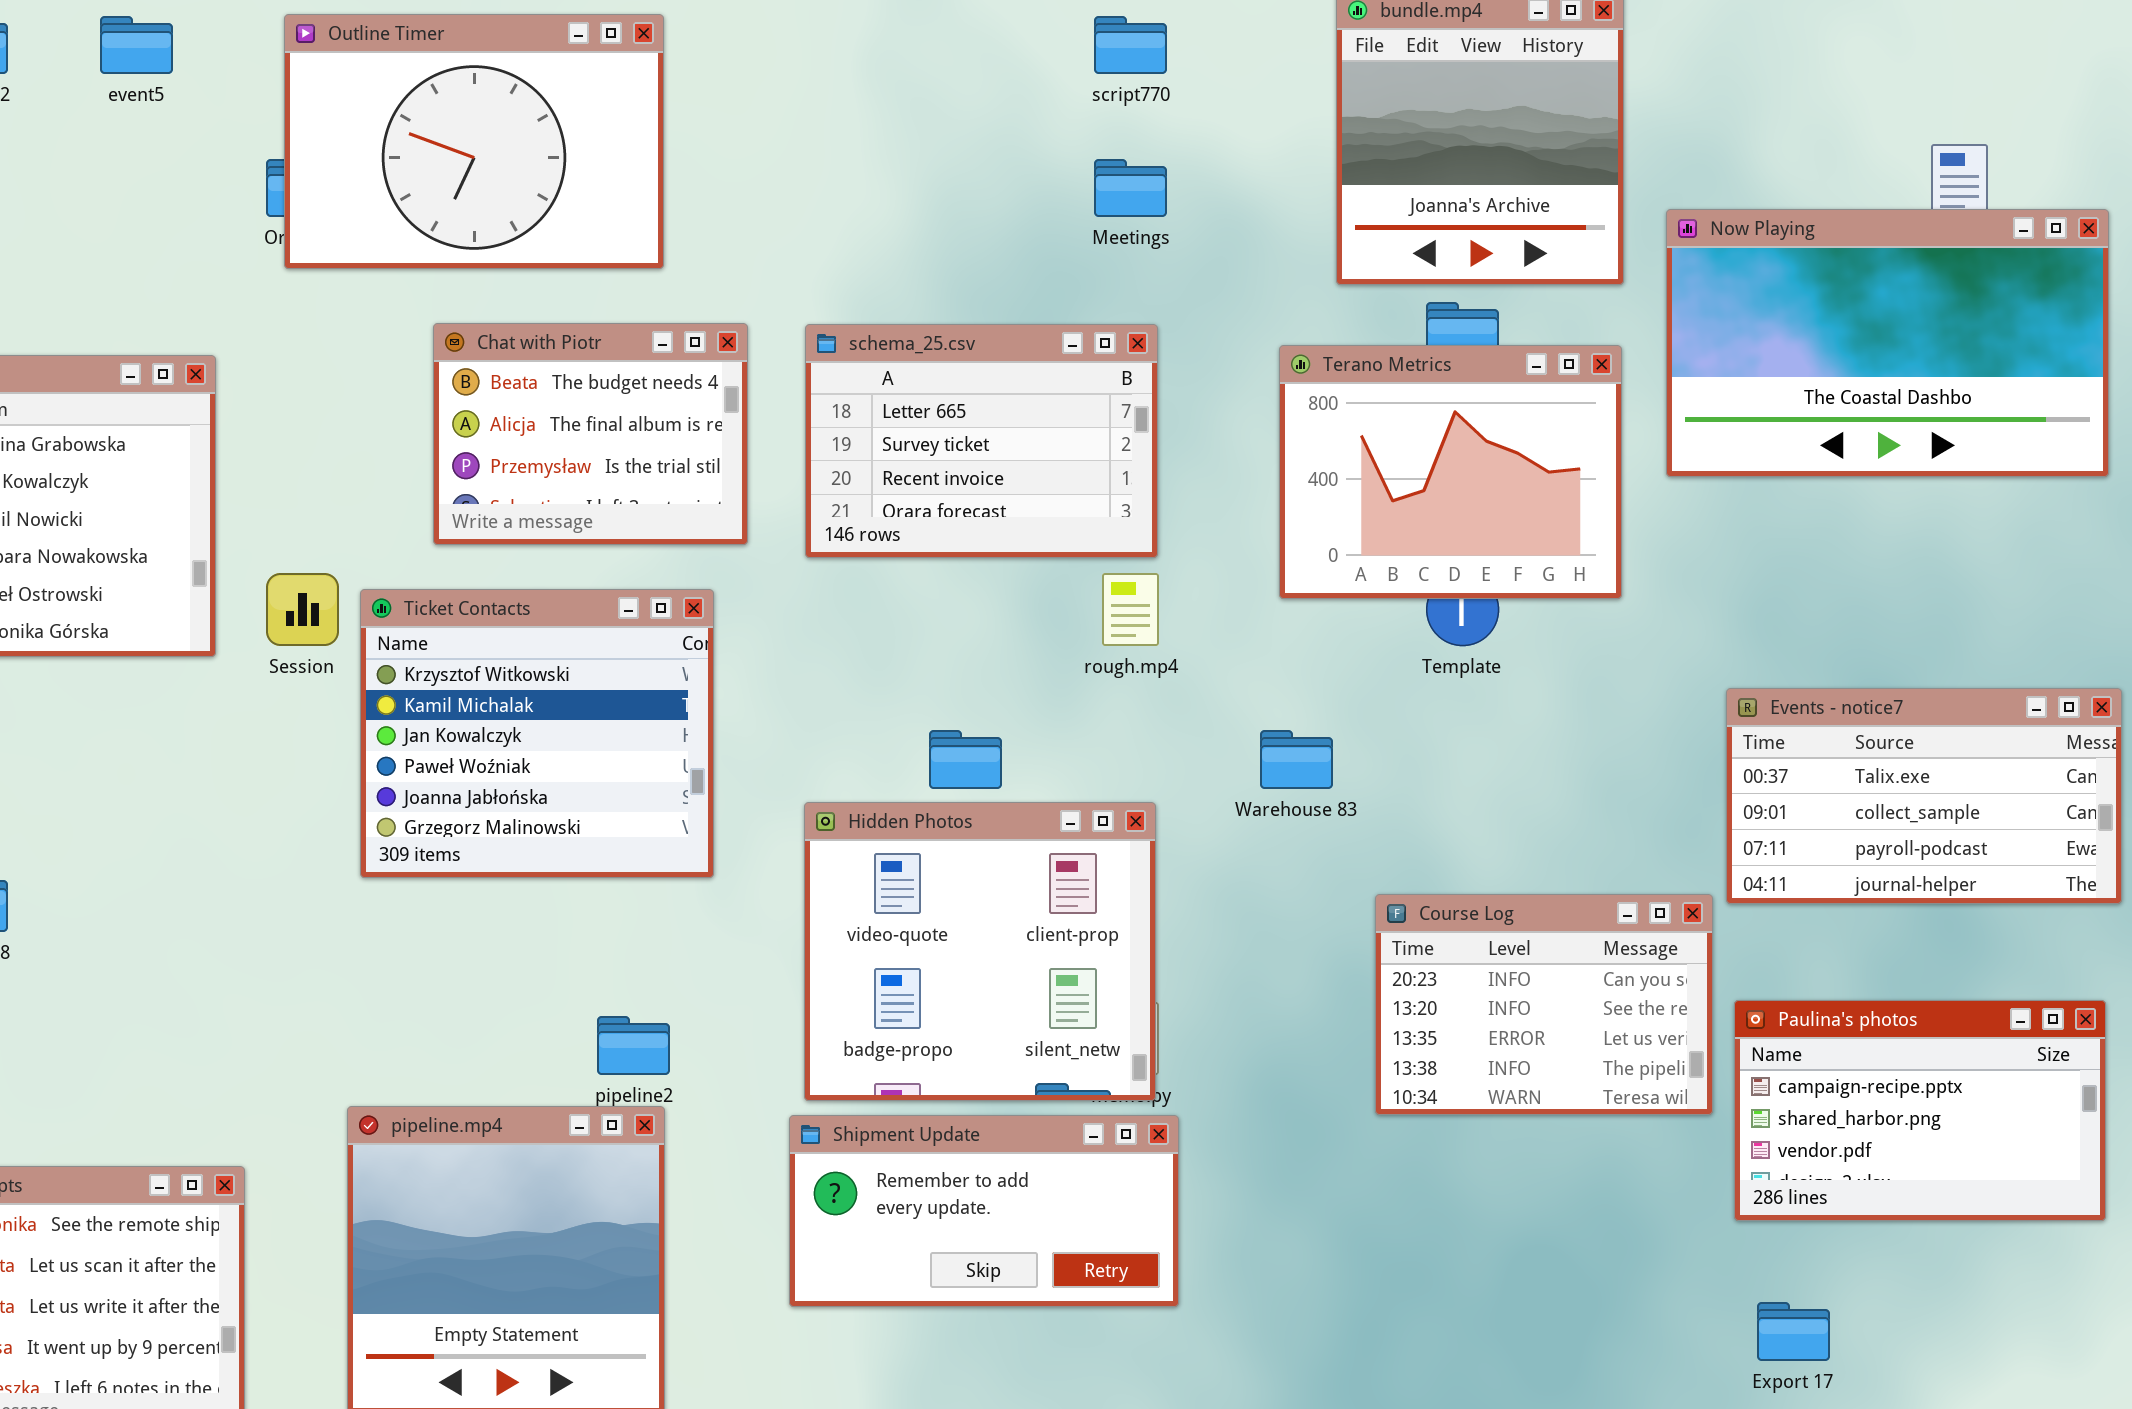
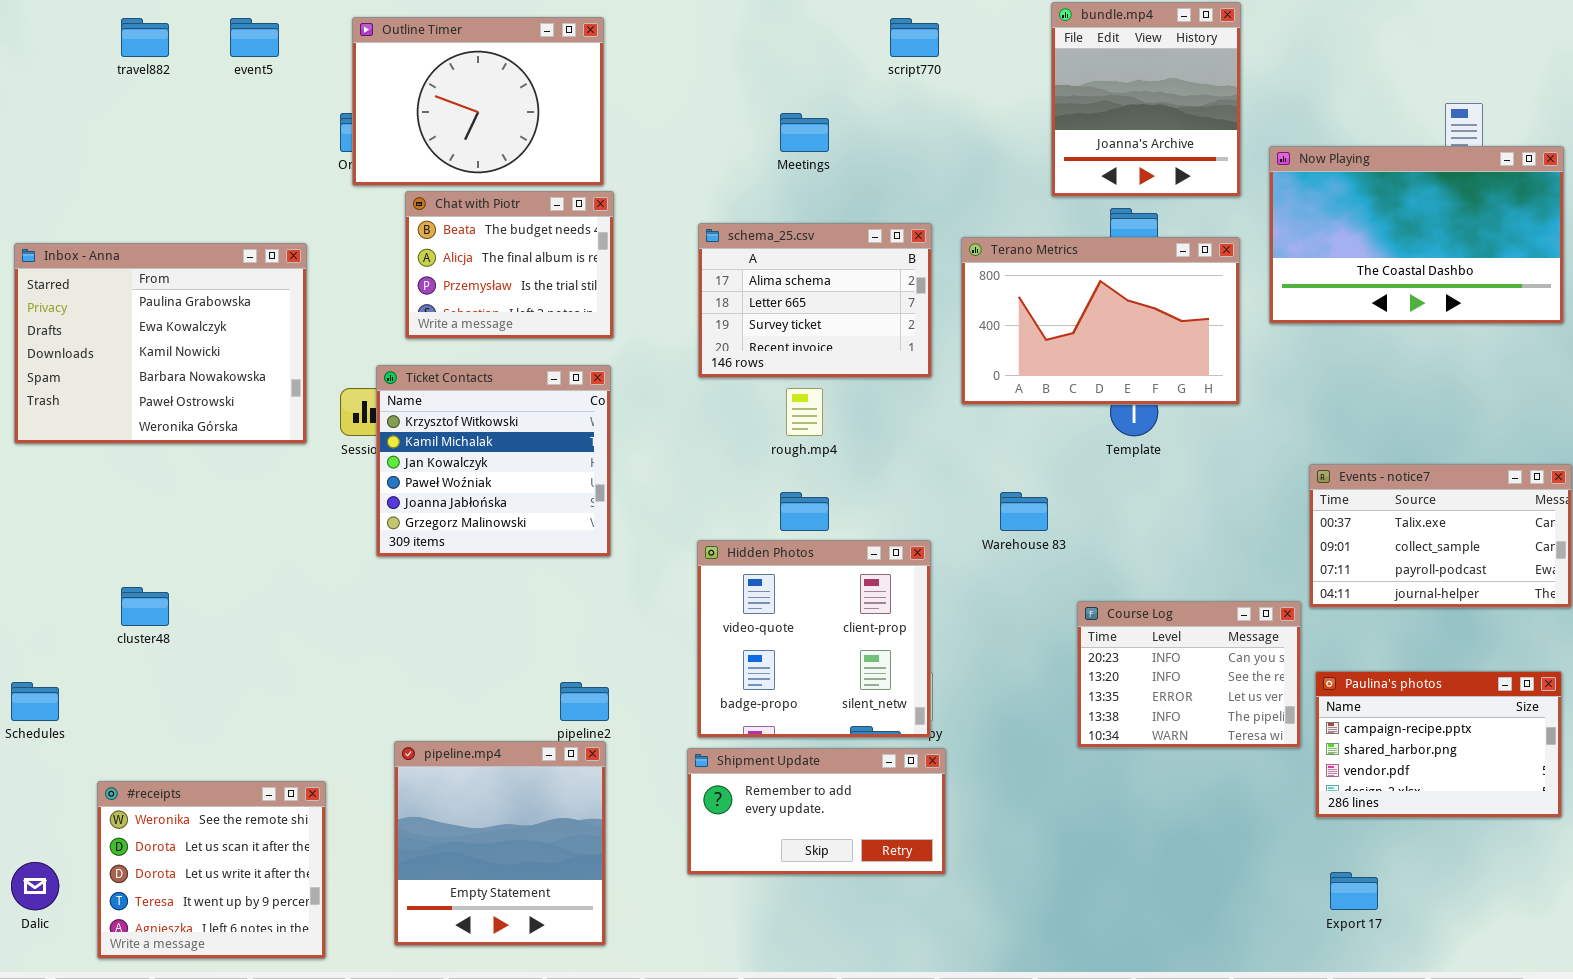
Meetings: [1094,159,1167,217] -> [780,113,829,152], moved
Chat with Piotr: [433,323,748,545] -> [405,191,614,339], moved
schema_25.csv: [805,324,1158,558] -> [698,223,932,378], scrolled up 1 row
Terano Metrics: [1279,345,1622,599] -> [961,237,1240,405], resized
rough.mp4: [1102,573,1159,646] -> [786,388,823,436], moved
Ticket Contacts: [360,589,714,878] -> [376,365,611,557], moved

